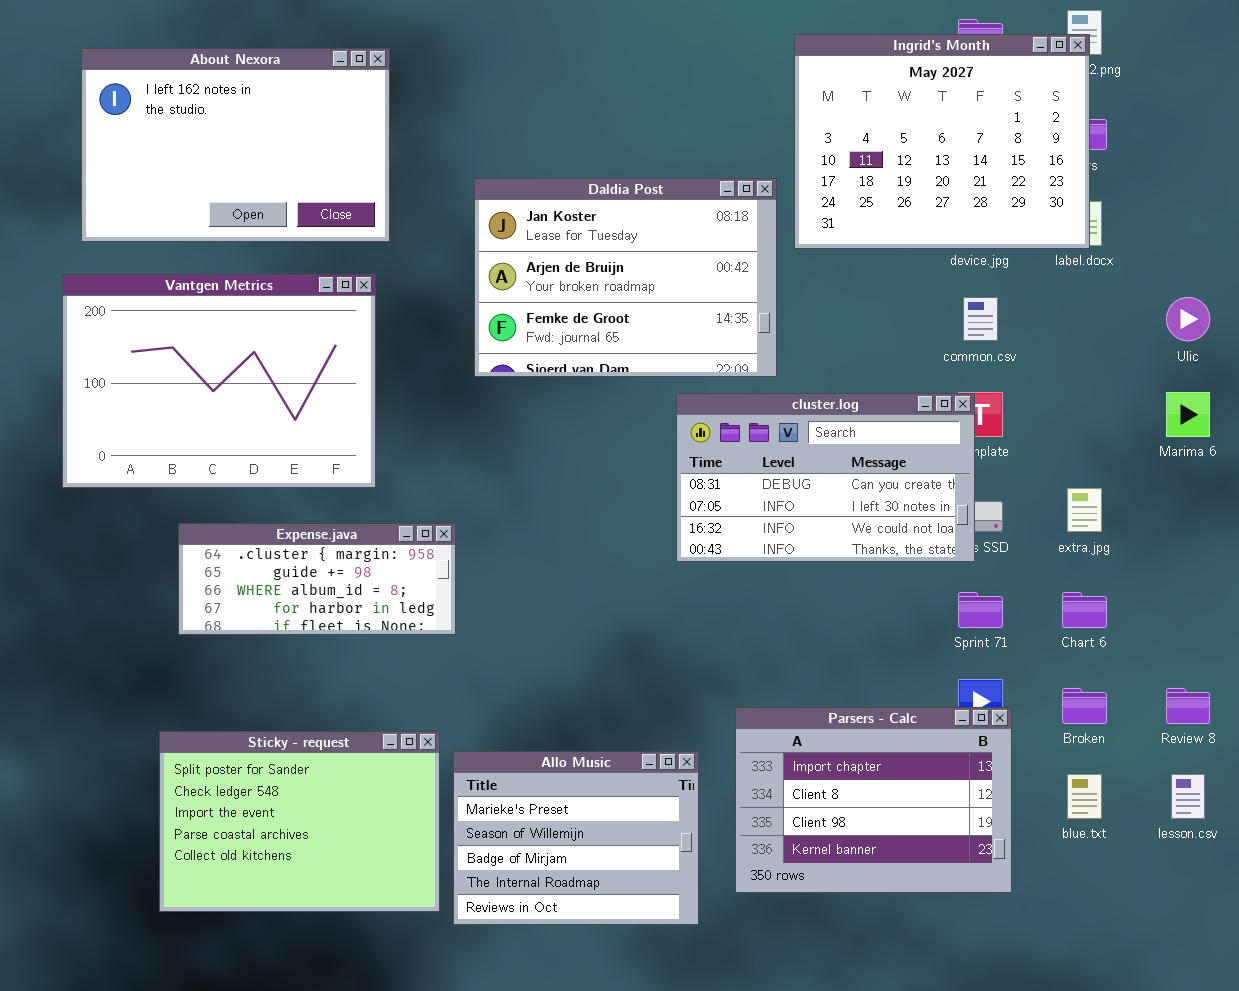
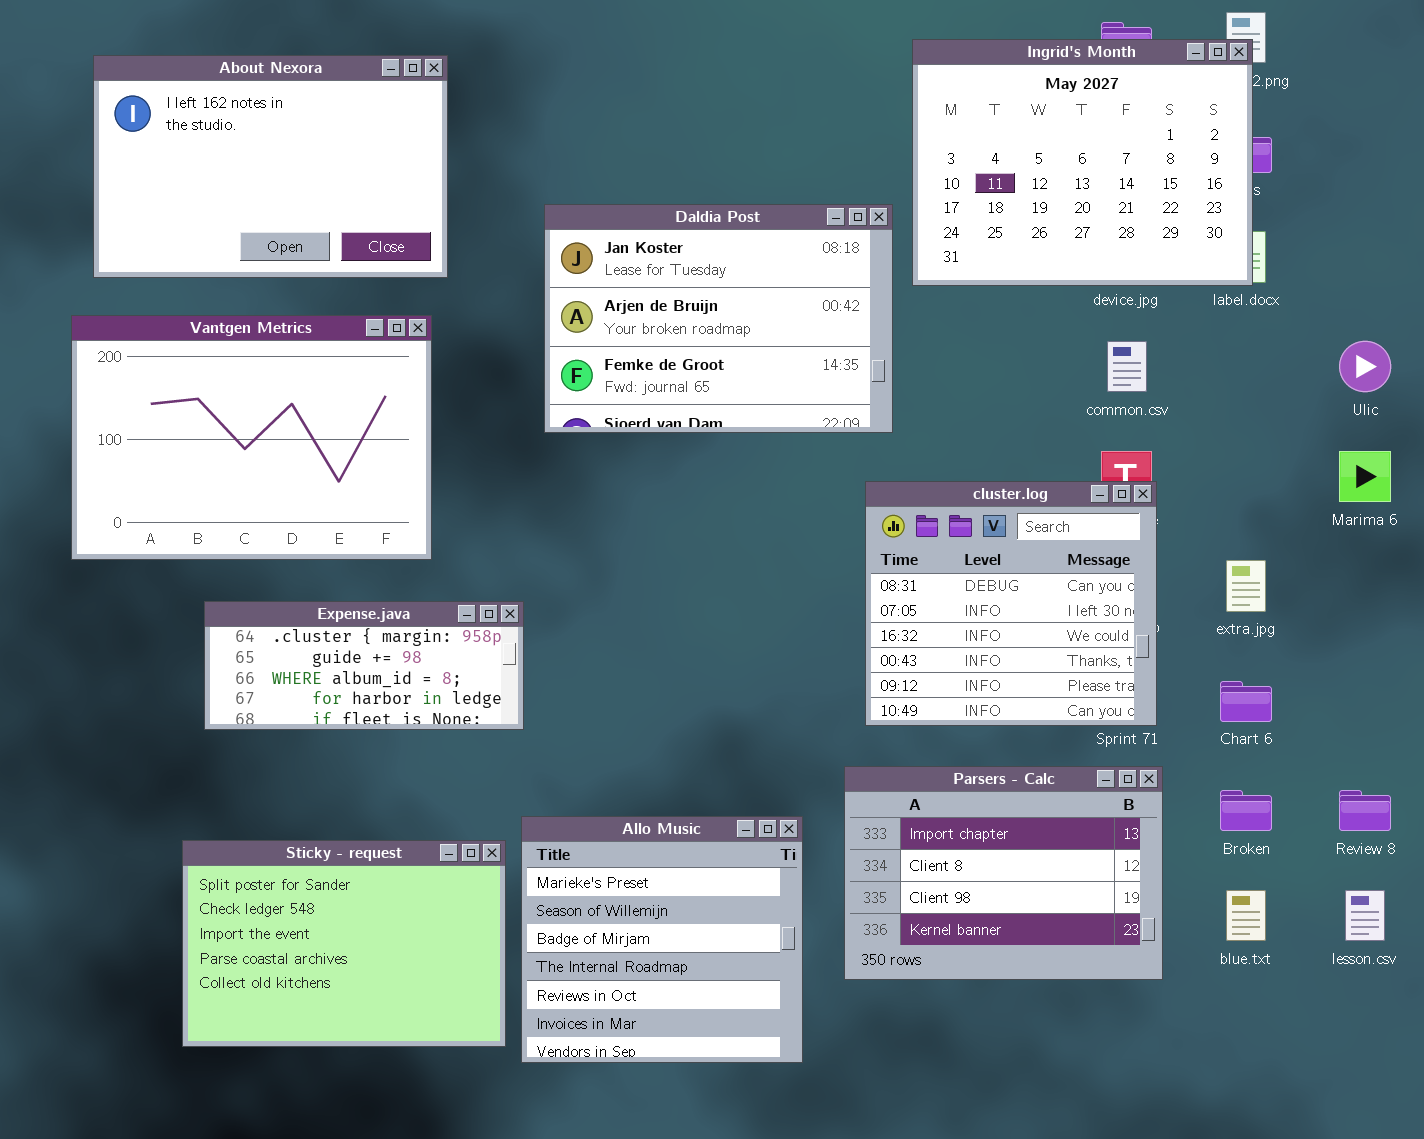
cluster.log: [676,393,975,562] -> [865,481,1157,726], moved, resized
Parsers - Calc: [735,707,1012,893] -> [844,766,1163,980], moved
Allo Music: [453,751,699,925] -> [521,816,803,1063], resized

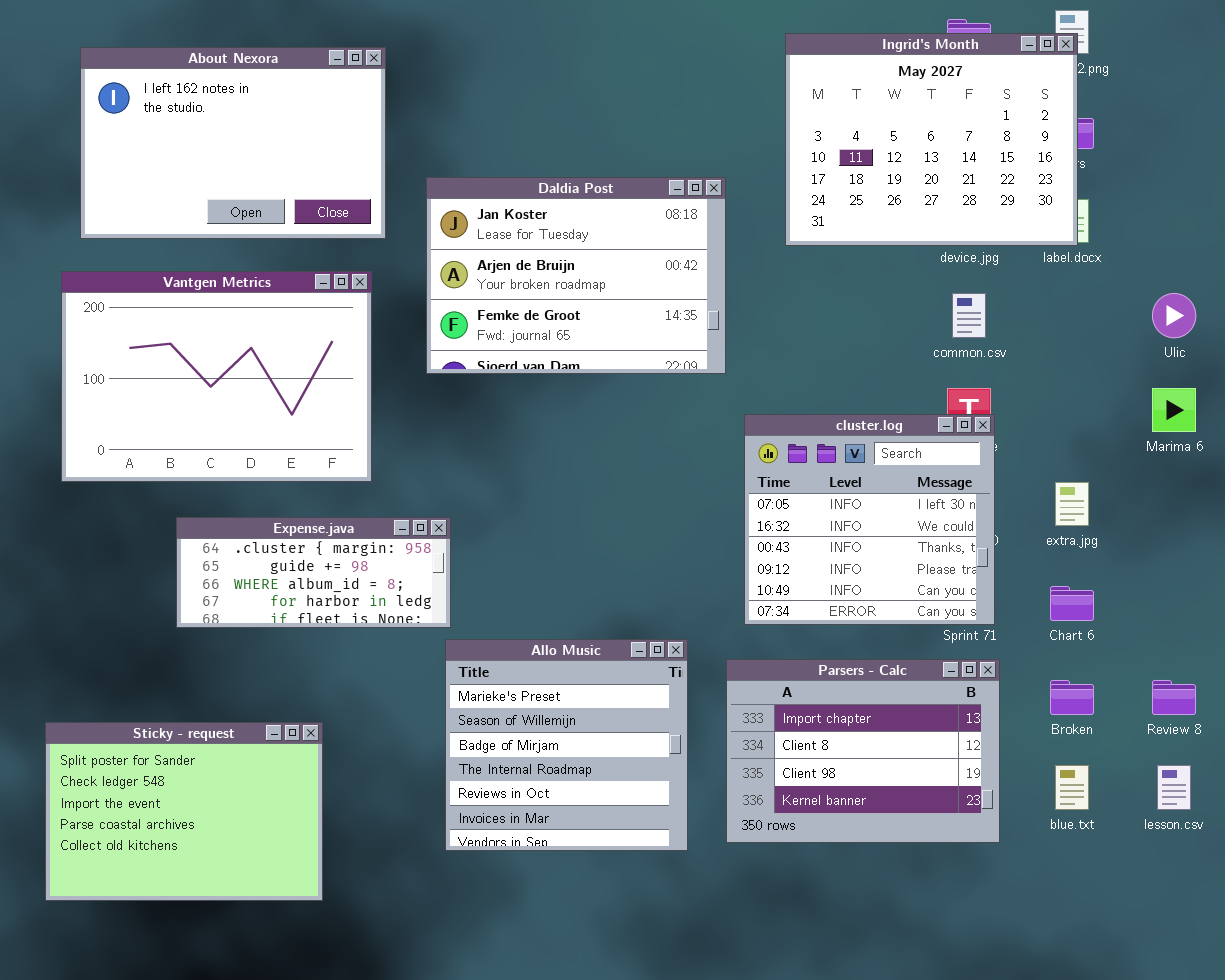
Daldia Post: [544,204,893,433] -> [426,177,726,374], moved
cluster.log: [865,481,1157,726] -> [744,414,995,625], scrolled down 1 row
Allo Music: [521,816,803,1063] -> [445,639,688,851], moved
Sticky - request: [182,840,506,1047] -> [45,722,323,901], moved

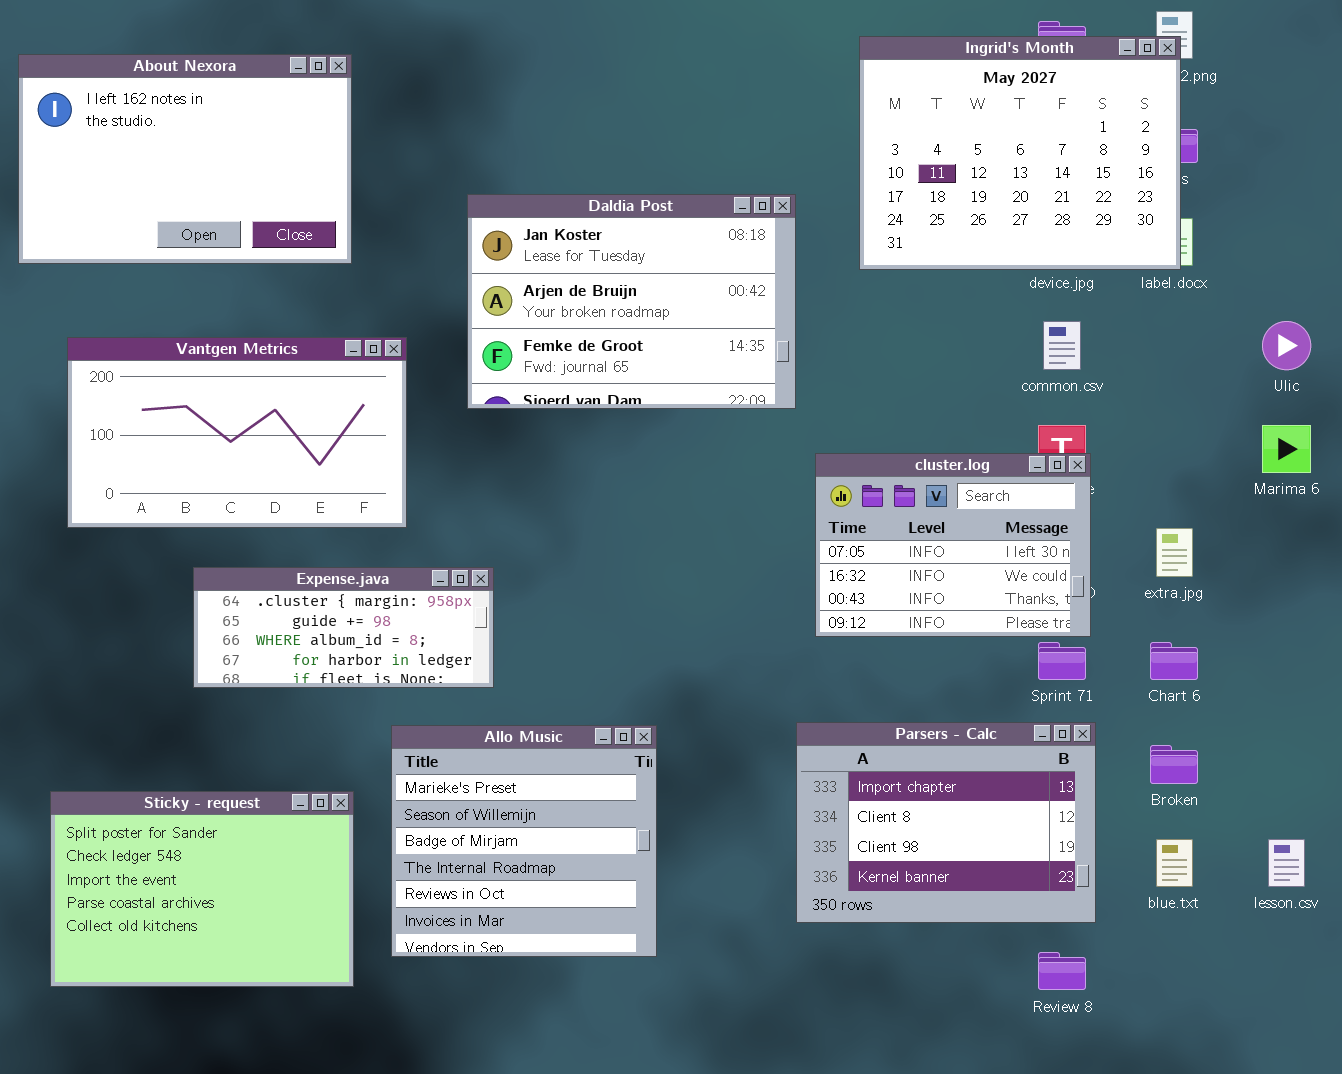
About Nexora: [80,47,386,239] -> [18,54,352,264], moved
Vantgen Metrics: [61,271,372,482] -> [67,337,407,528], resized
cluster.log: [744,414,995,625] -> [815,453,1091,637], resized
Allo Music: [445,639,688,851] -> [391,725,657,957], moved
Review 8: [1152,680,1196,715] -> [1038,952,1086,990], moved

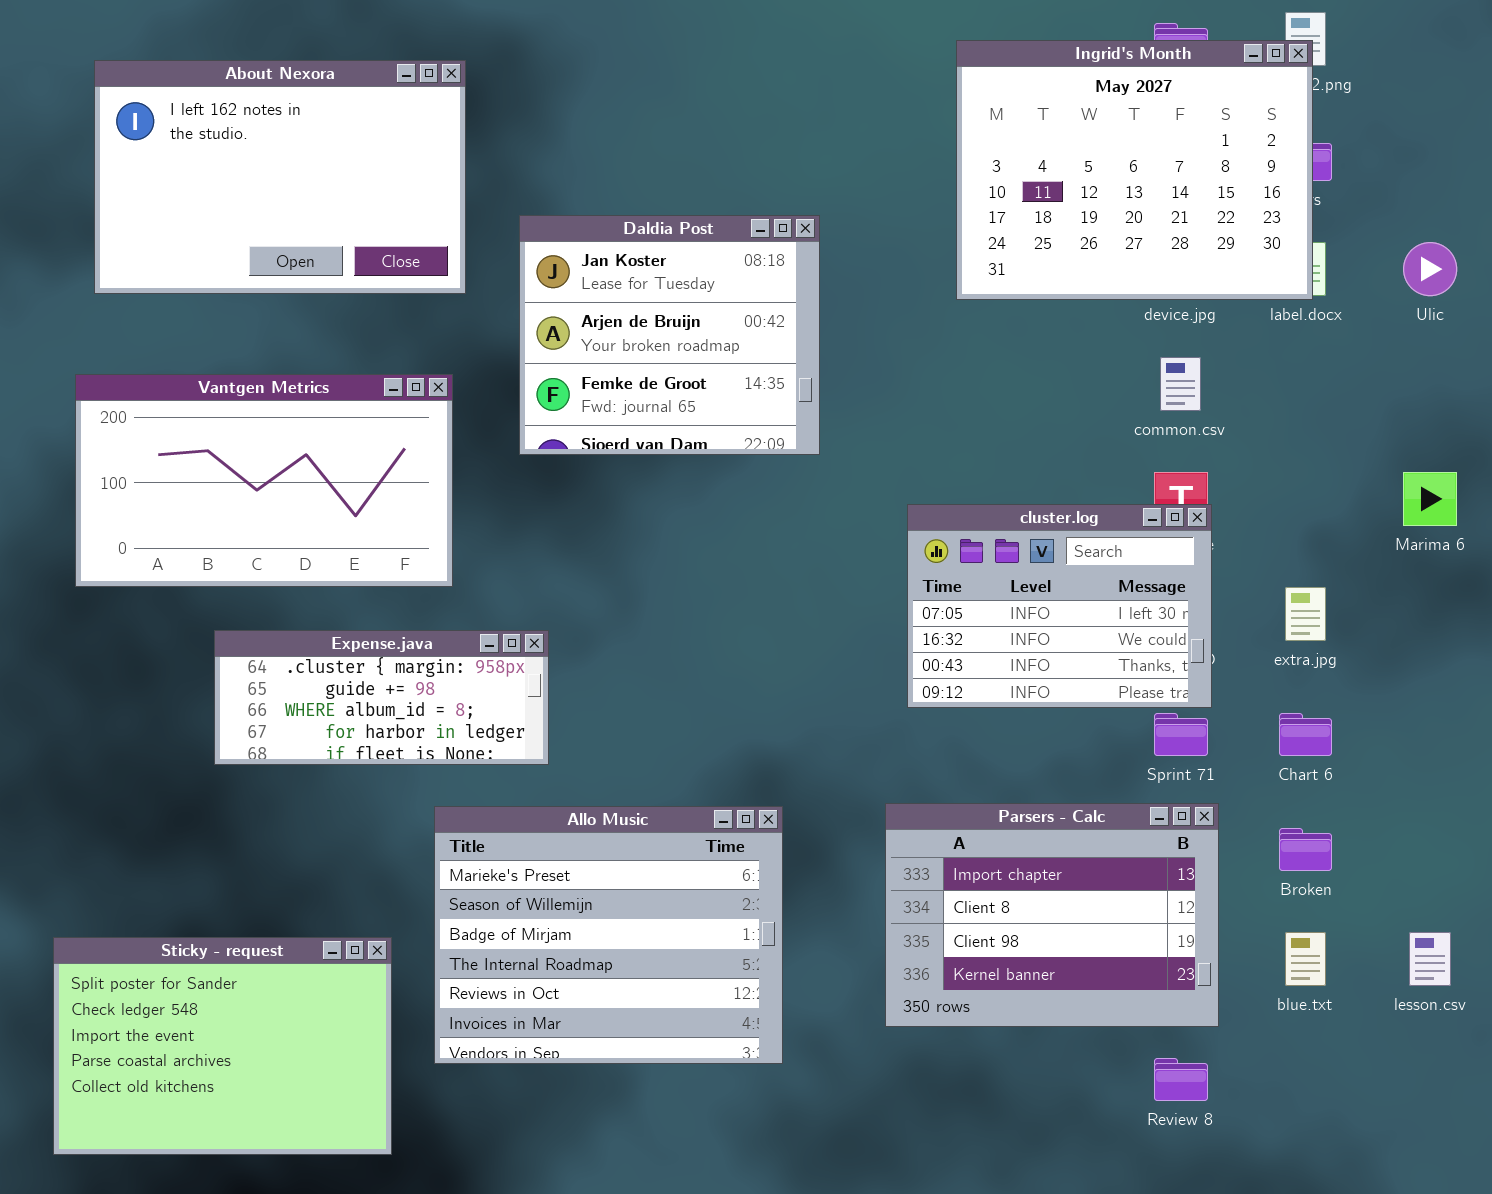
About Nexora: [18,54,352,264] -> [94,60,466,294], moved
Daldia Post: [467,194,796,409] -> [519,215,820,455], resized
Ulic: [1262,321,1311,370] -> [1403,242,1457,296], moved
Allo Music: [391,725,657,957] -> [434,806,783,1064], resized
Sticky - request: [50,791,354,987] -> [53,937,392,1155], moved

